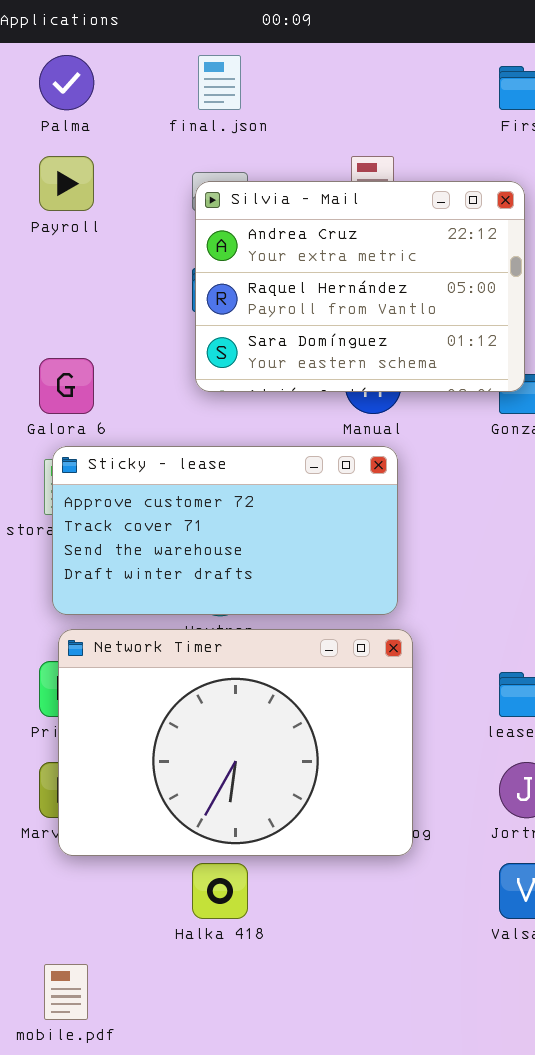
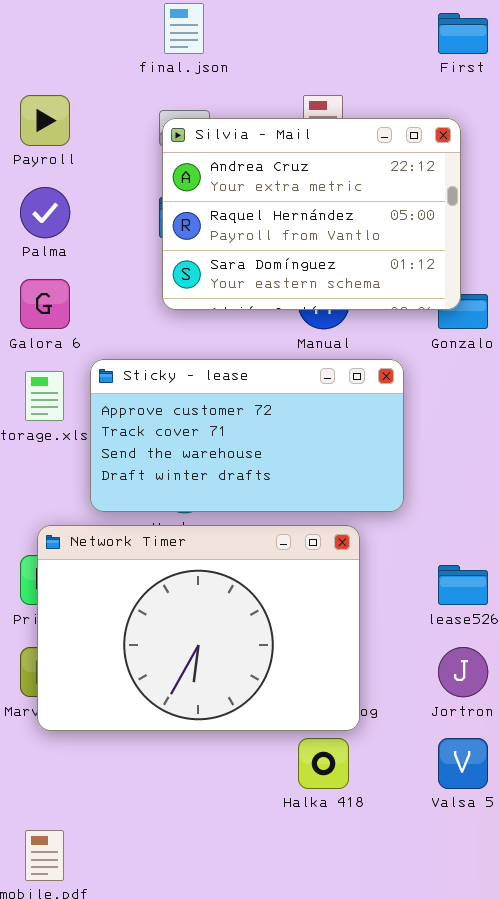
Palma: [39,55,94,110] -> [20,187,70,238], moved
Sticky - lease: [52,446,398,615] -> [90,359,404,512], moved
Halka 418: [192,863,248,919] -> [298,738,349,789], moved

